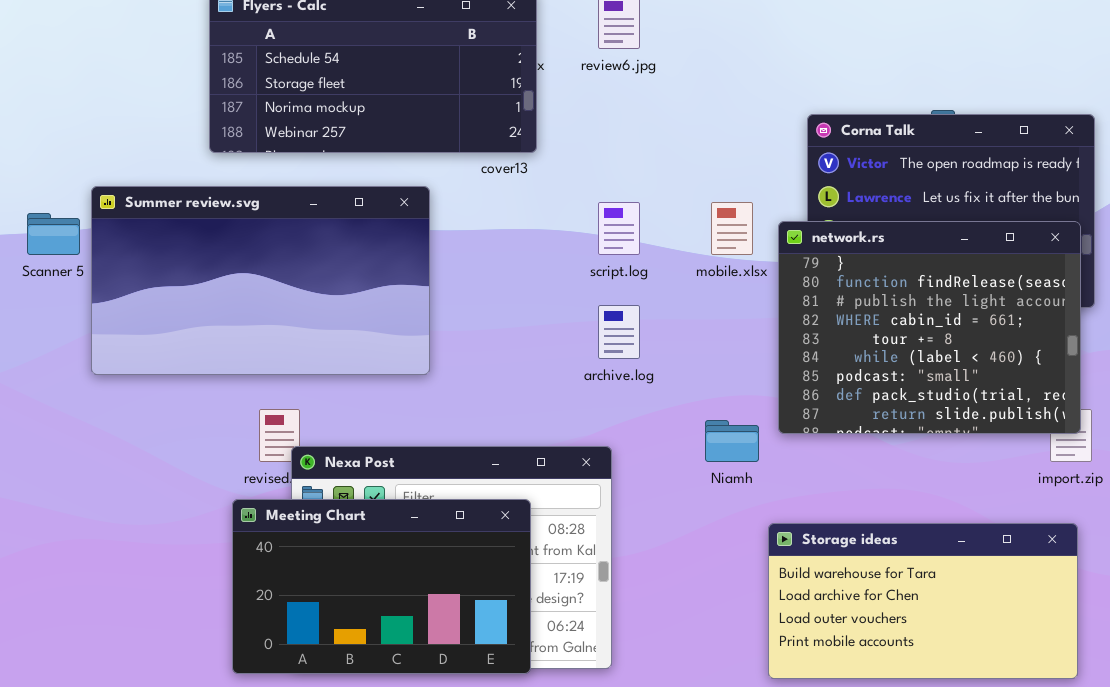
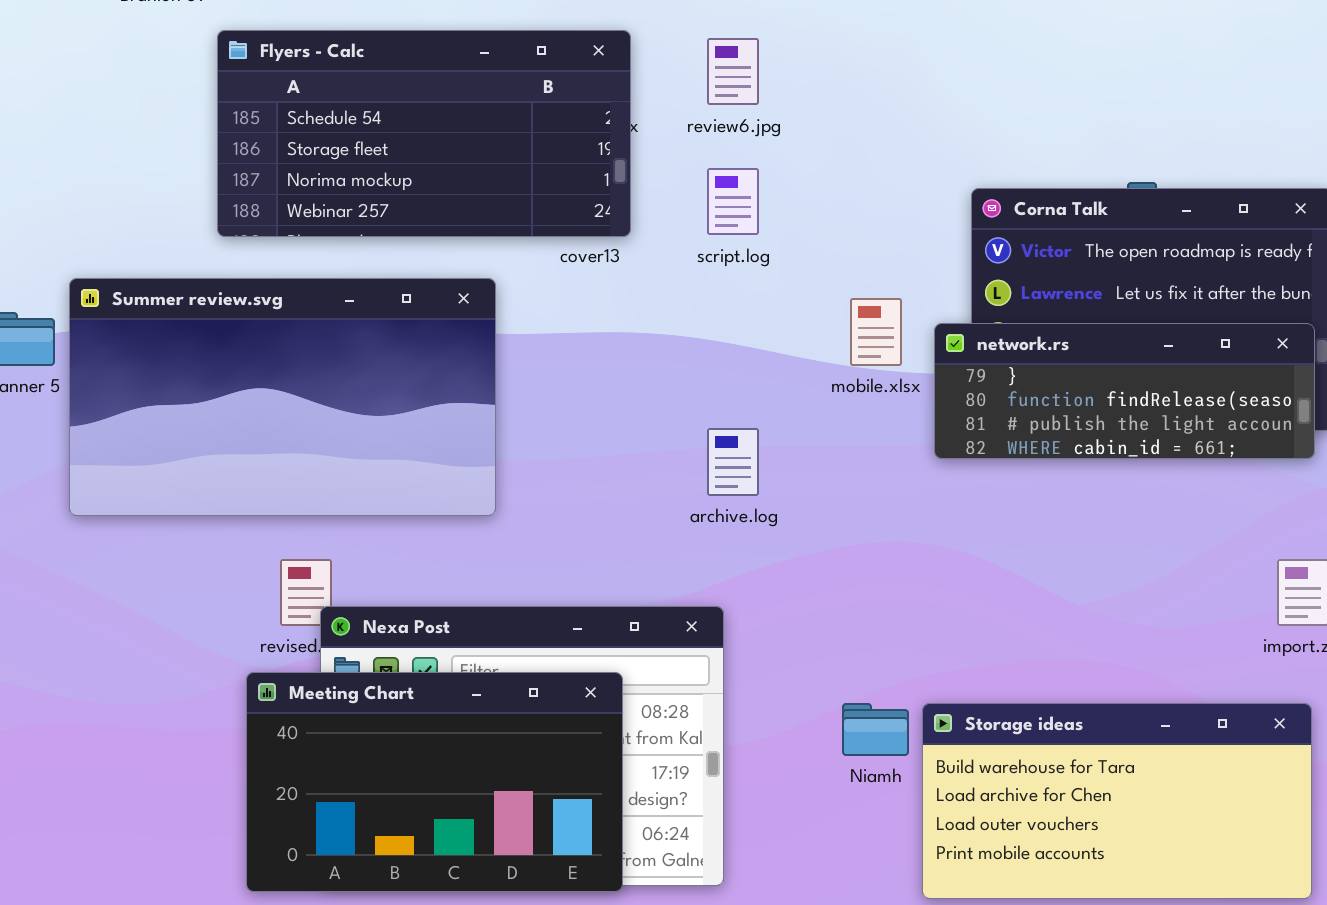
script.log: [598,202,640,255] -> [707,168,759,235], moved
network.rs: [778,221,1081,434] -> [934,323,1315,459], resized
Niamh: [705,420,759,462] -> [842,703,909,756], moved

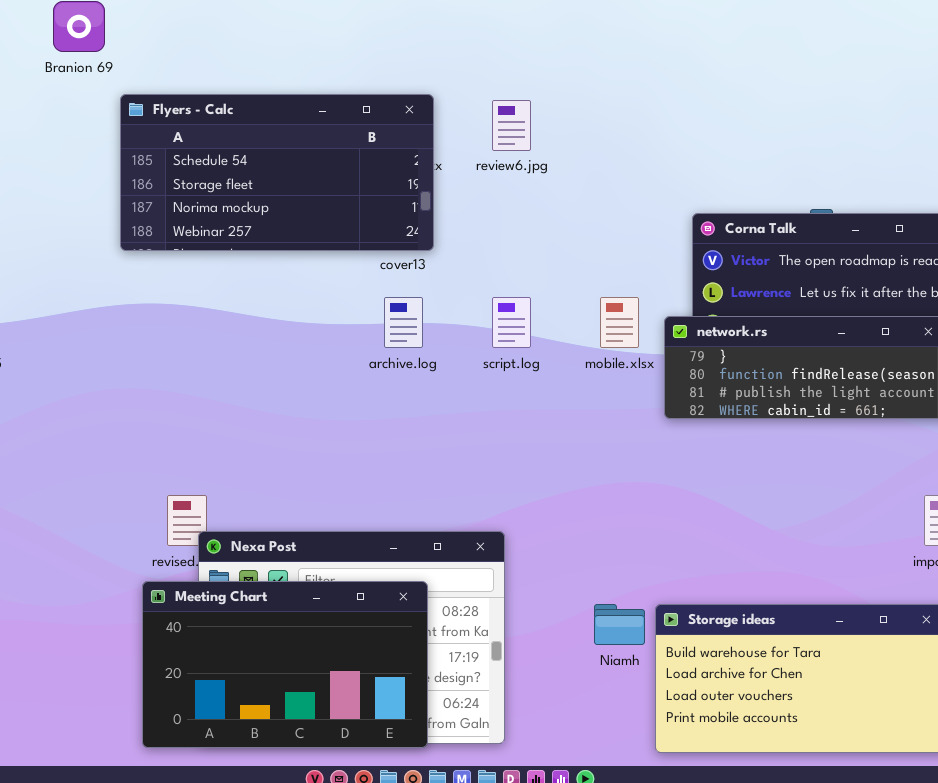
script.log: [707,168,759,235] -> [492,297,531,348], moved
Summer review.svg: [69,278,496,516] -> none, closed
archive.log: [707,428,759,496] -> [384,297,423,348], moved

